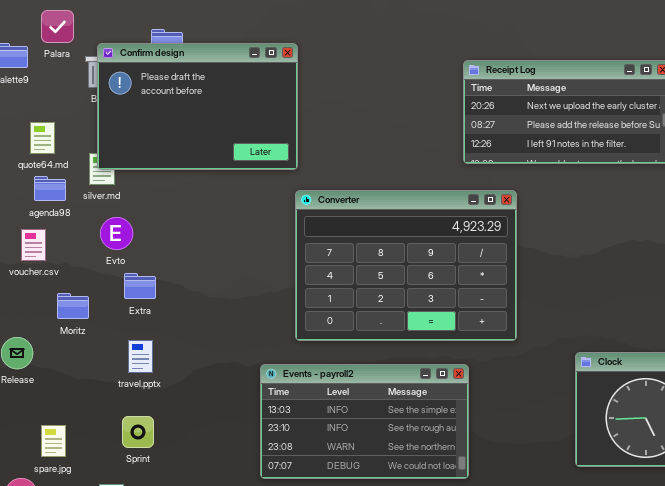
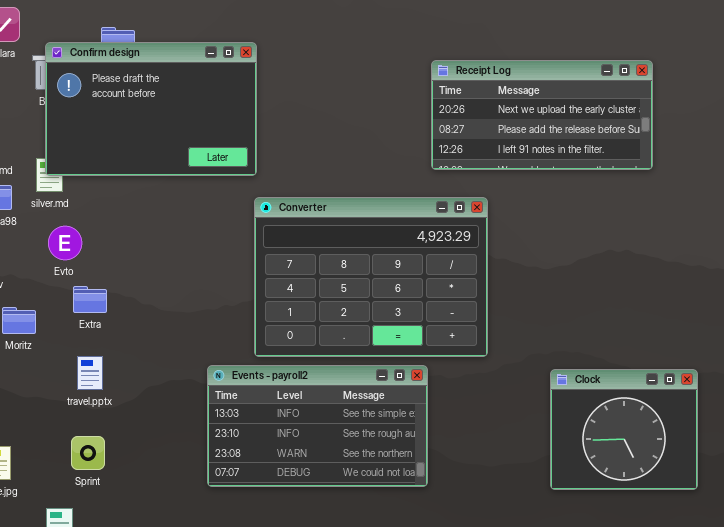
Events - payroll2: [260,364,469,479] -> [207,365,428,487], moved

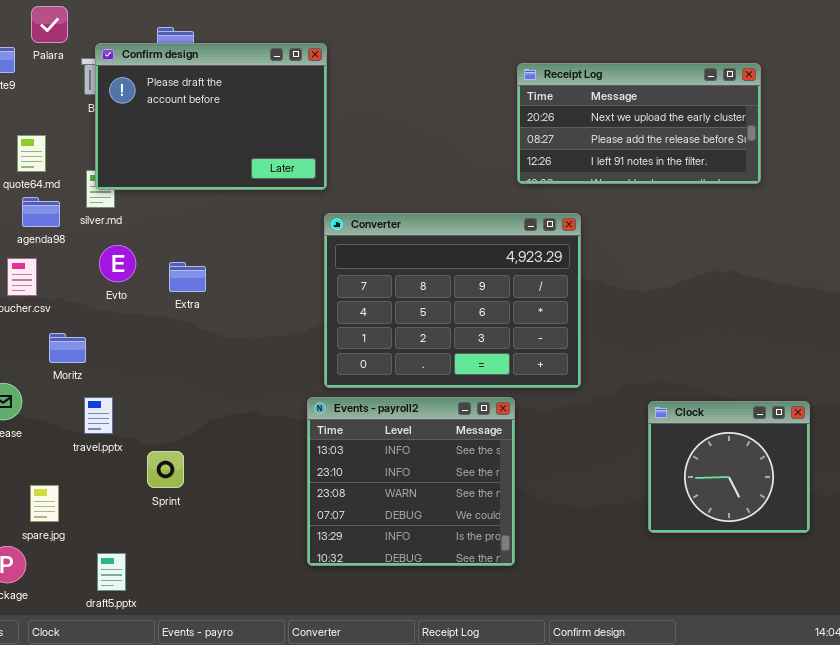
Extra: [73,286,107,313] -> [169,262,206,292], moved
travel.pptx: [77,356,103,390] -> [84,397,113,434], moved
Events - payroll2: [207,365,428,487] -> [307,397,515,566], resized
Sprint: [71,436,105,470] -> [147,451,184,488], moved

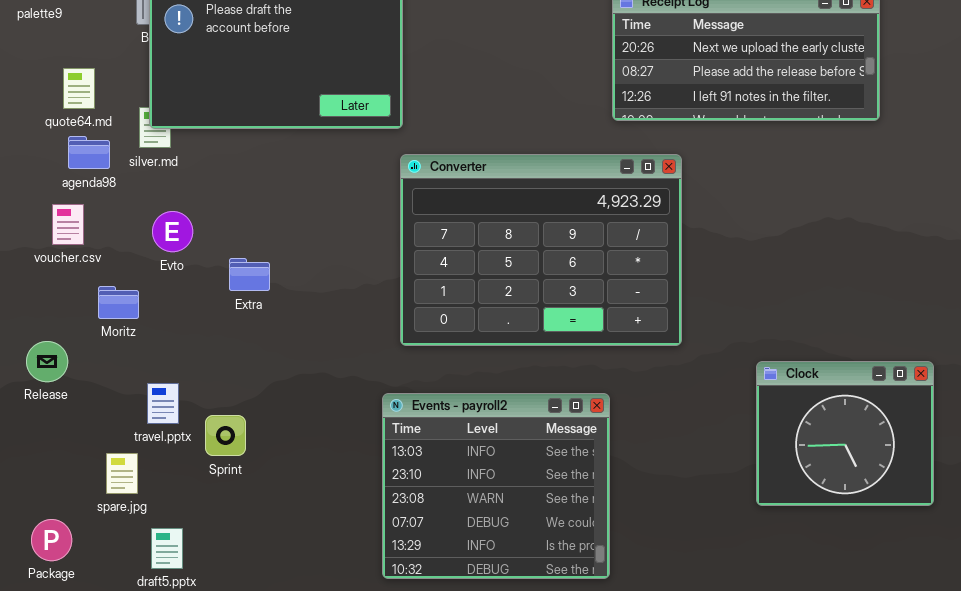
Evto: [99,245,136,282] -> [152,211,193,252], moved
Extra: [169,262,206,292] -> [229,258,270,291], moved
travel.pptx: [84,397,113,434] -> [147,383,179,424], moved
Events - payroll2: [307,397,515,566] -> [382,393,610,579], moved
spare.jpg: [30,485,59,522] -> [106,453,138,494], moved

